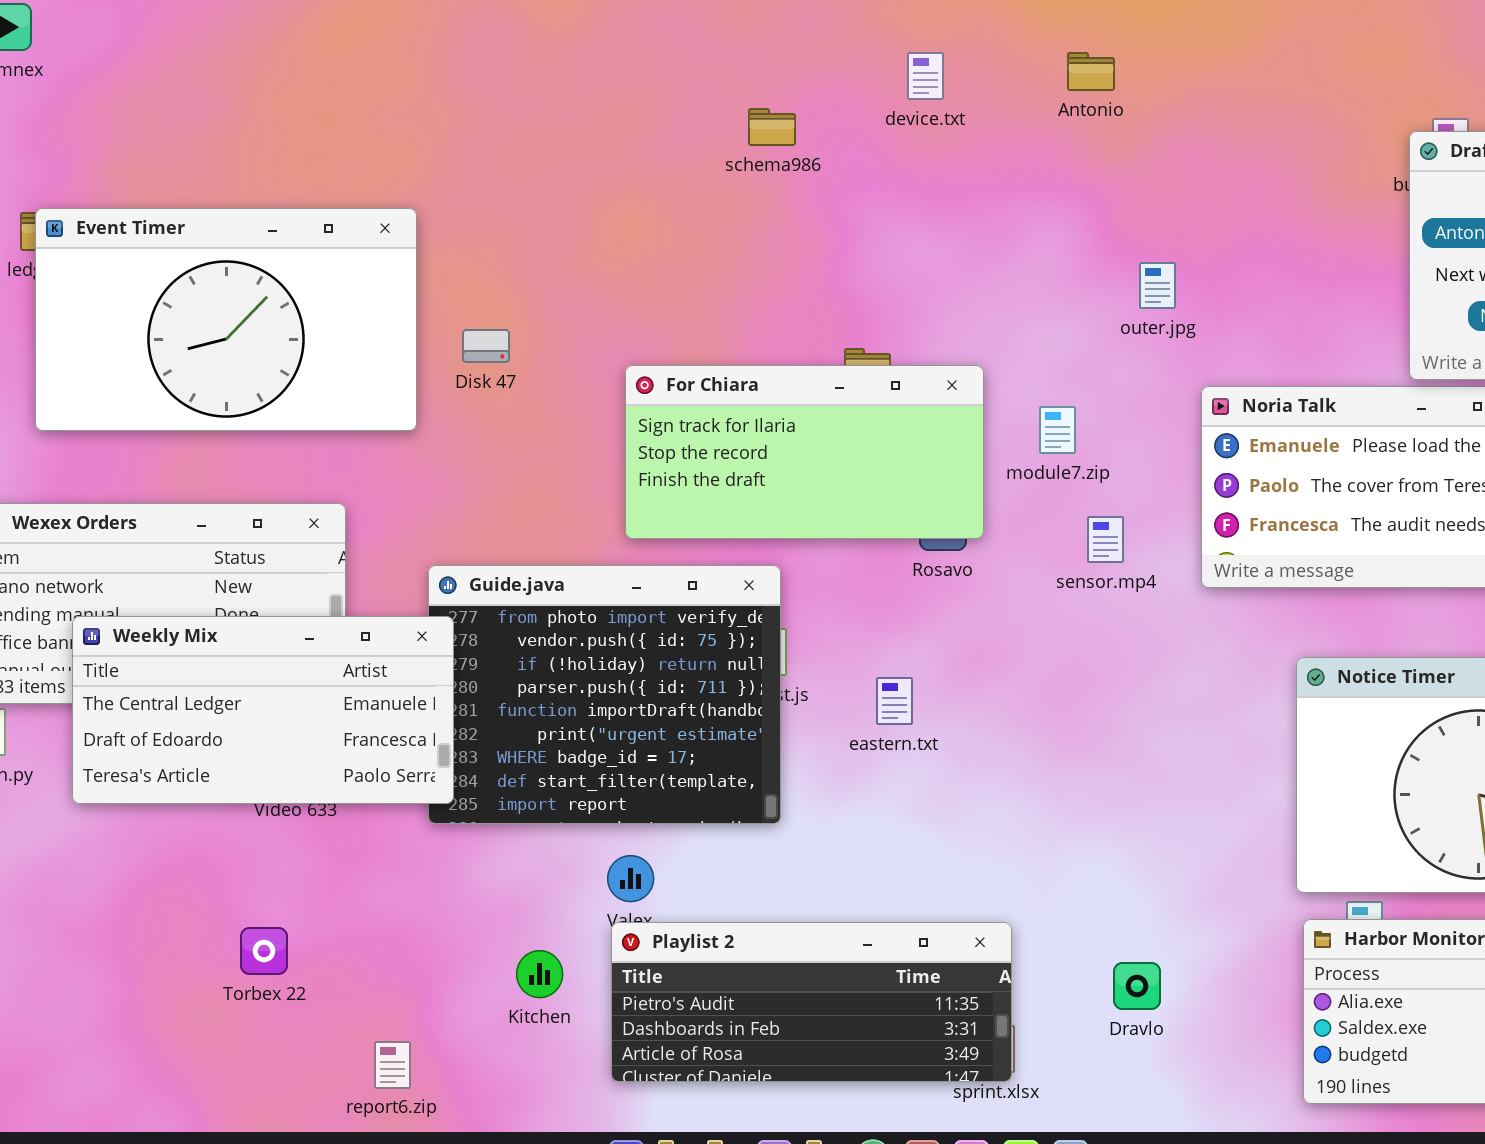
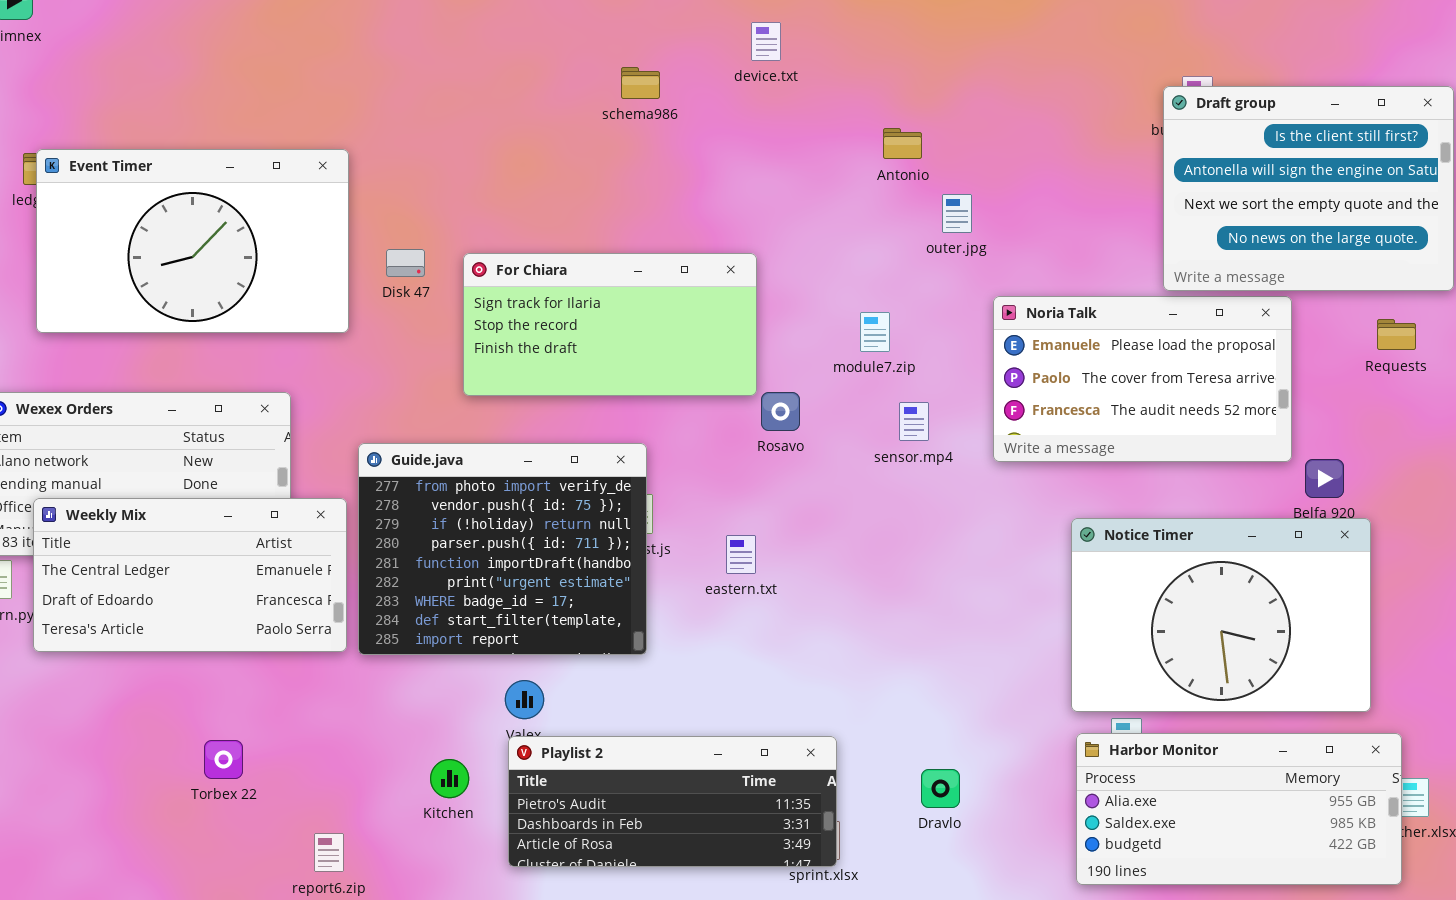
Antonio: [1067,52,1115,91] -> [883,128,922,159], moved
For Chiara: [625,365,984,539] -> [463,253,757,396], moved
Weekly Mix: [72,616,454,804] -> [33,498,347,652], moved

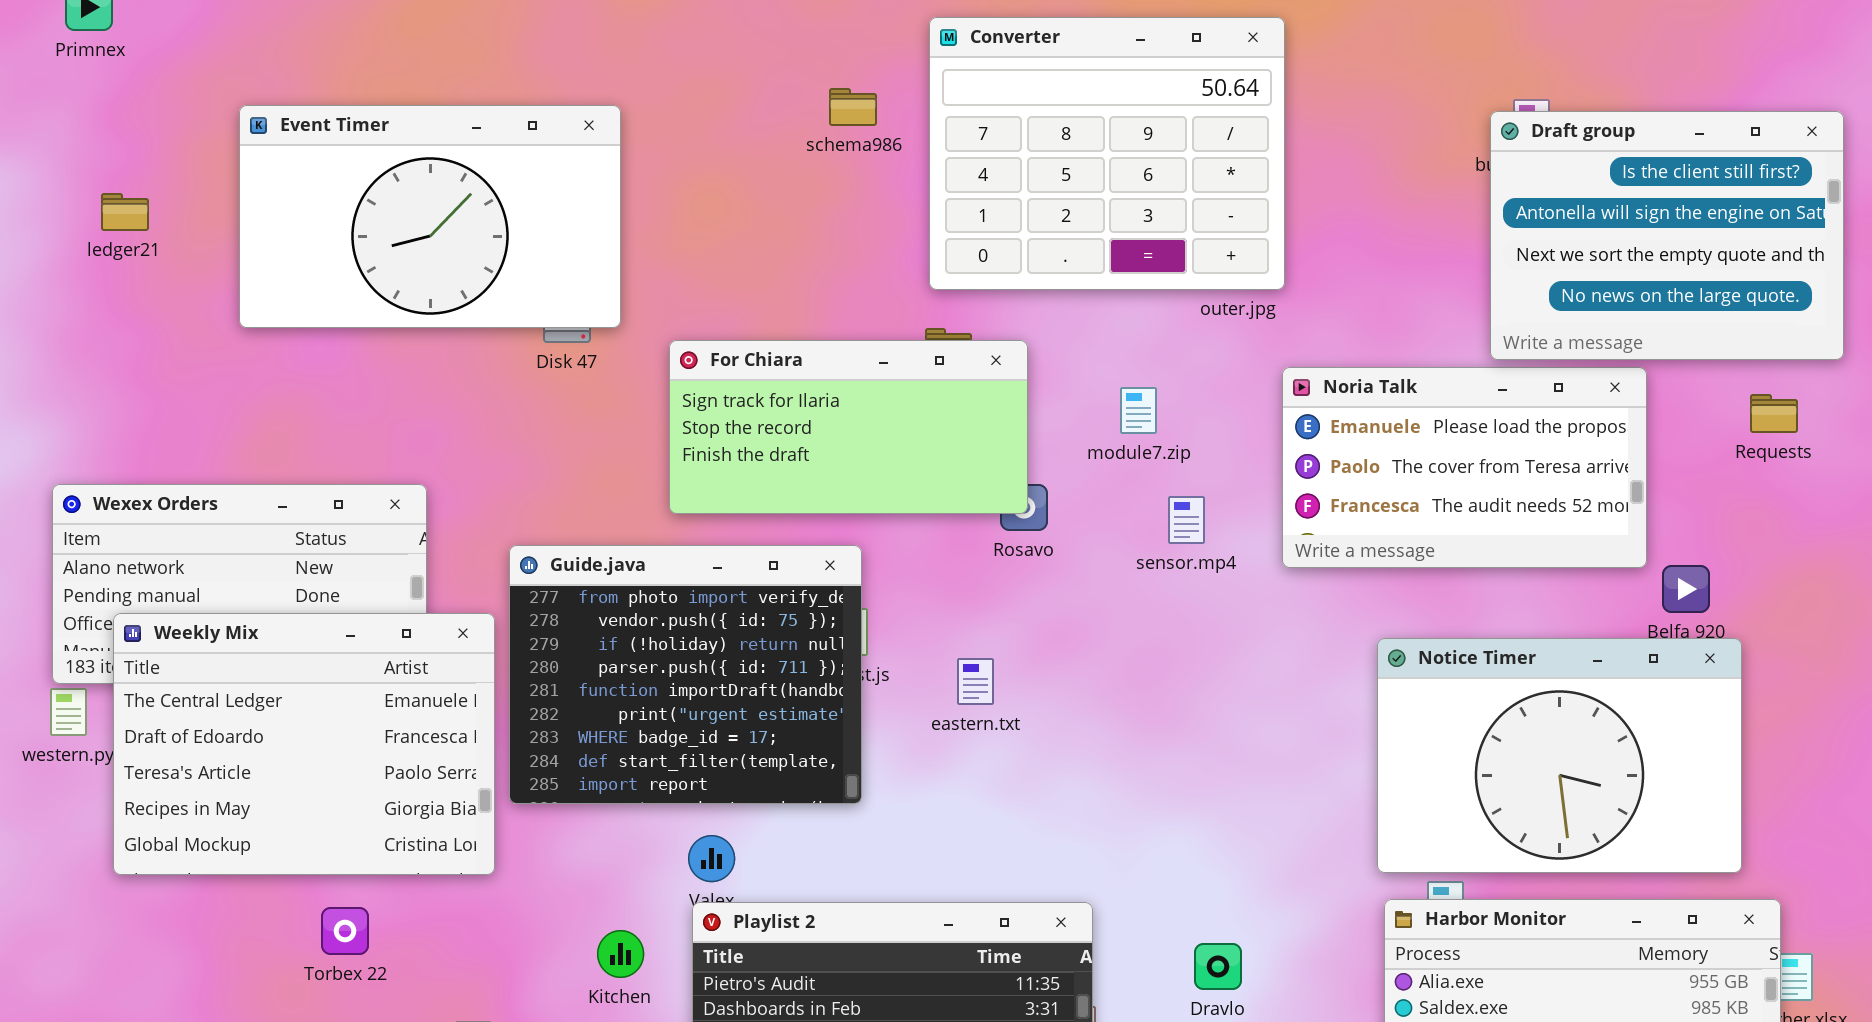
Converter: none -> [929,17,1285,290], opened
Event Timer: [36,149,349,333] -> [239,105,621,328], moved
For Chiara: [463,253,757,396] -> [669,340,1028,514], moved
Weekly Mix: [33,498,347,652] -> [113,613,495,875], resized

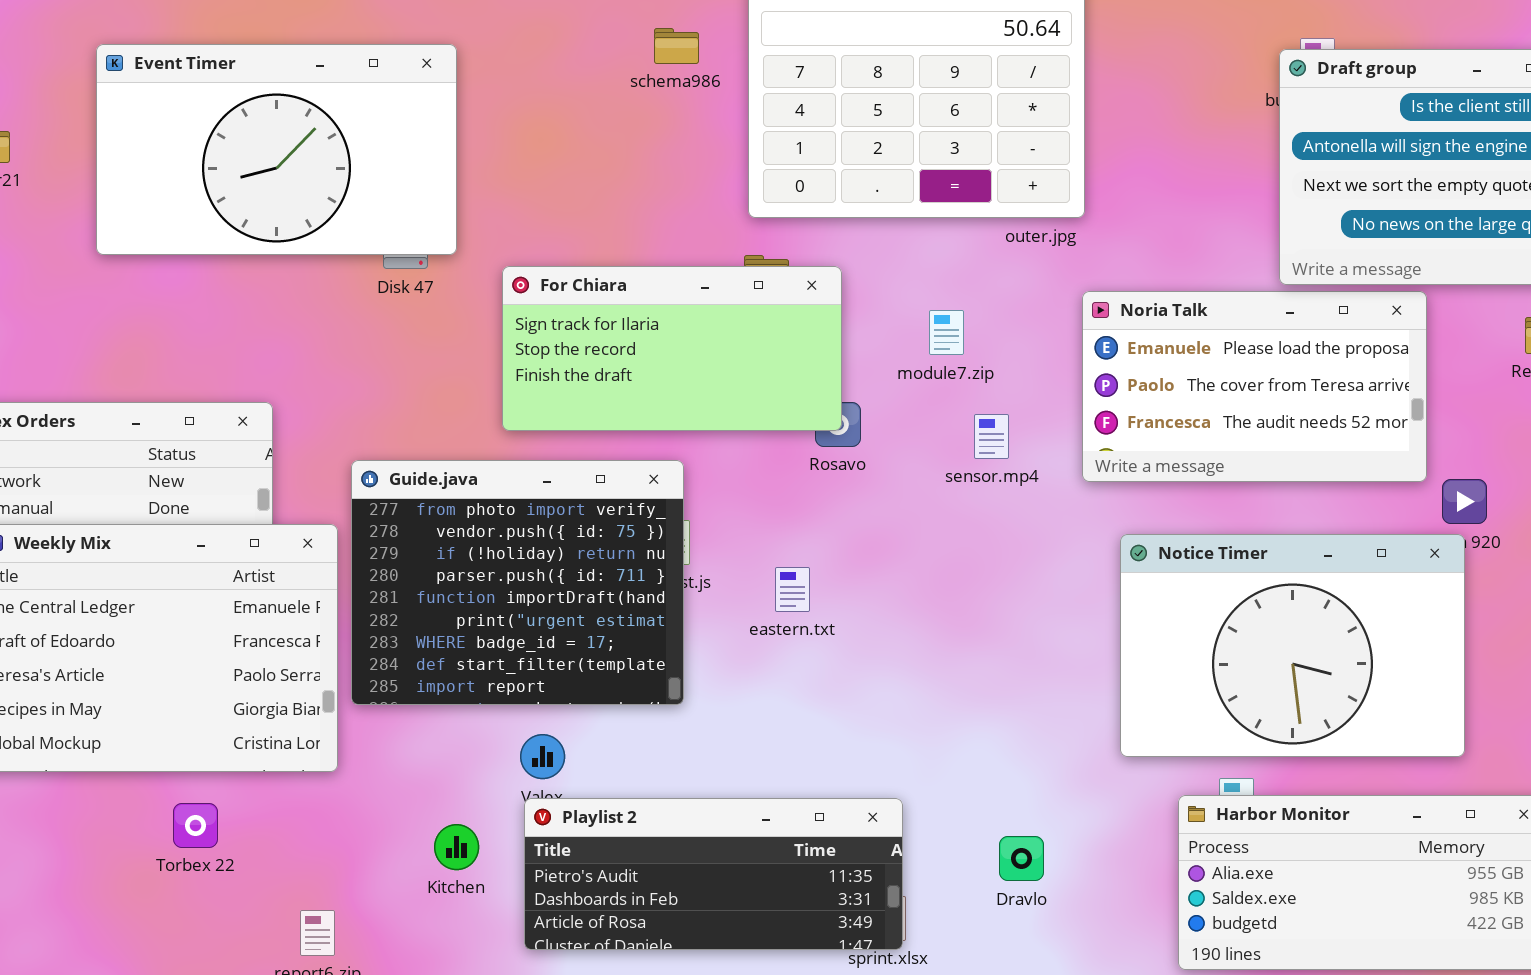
Notice Timer: [1377,638,1742,873] -> [1120,534,1465,757], moved

